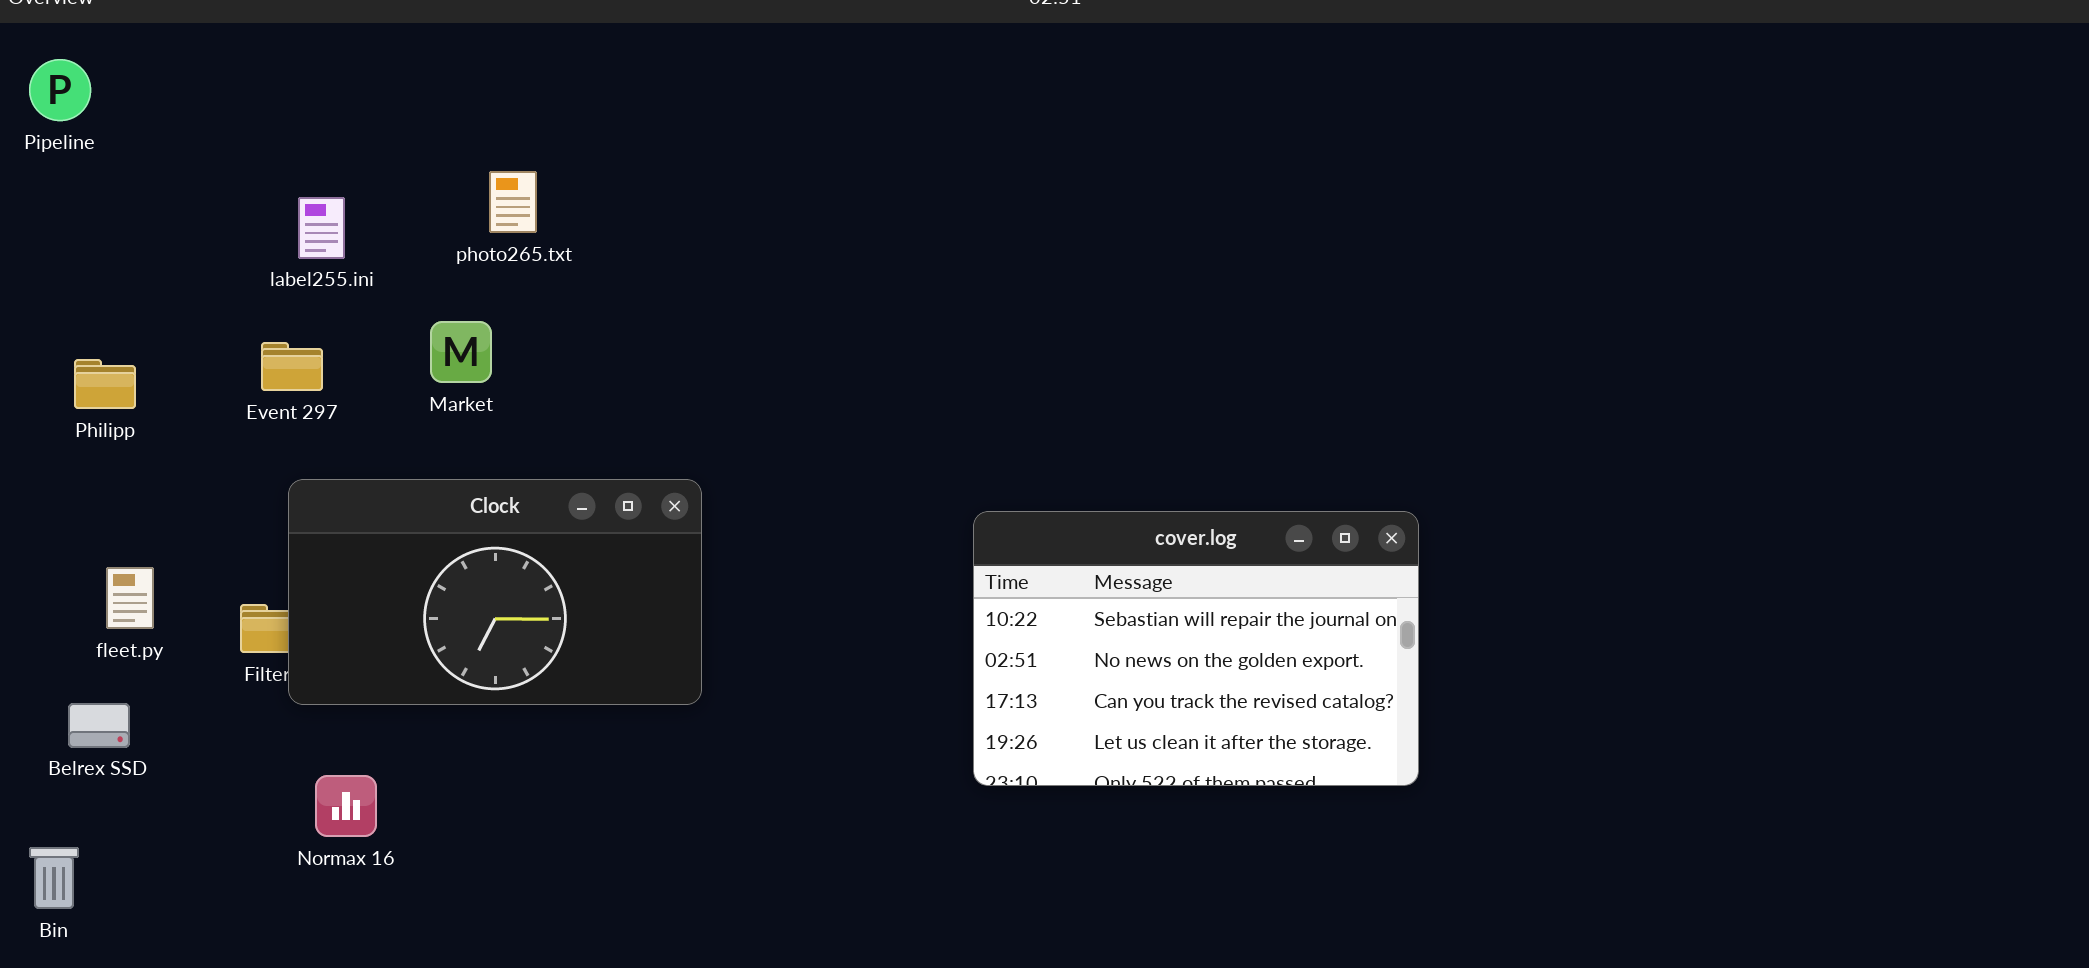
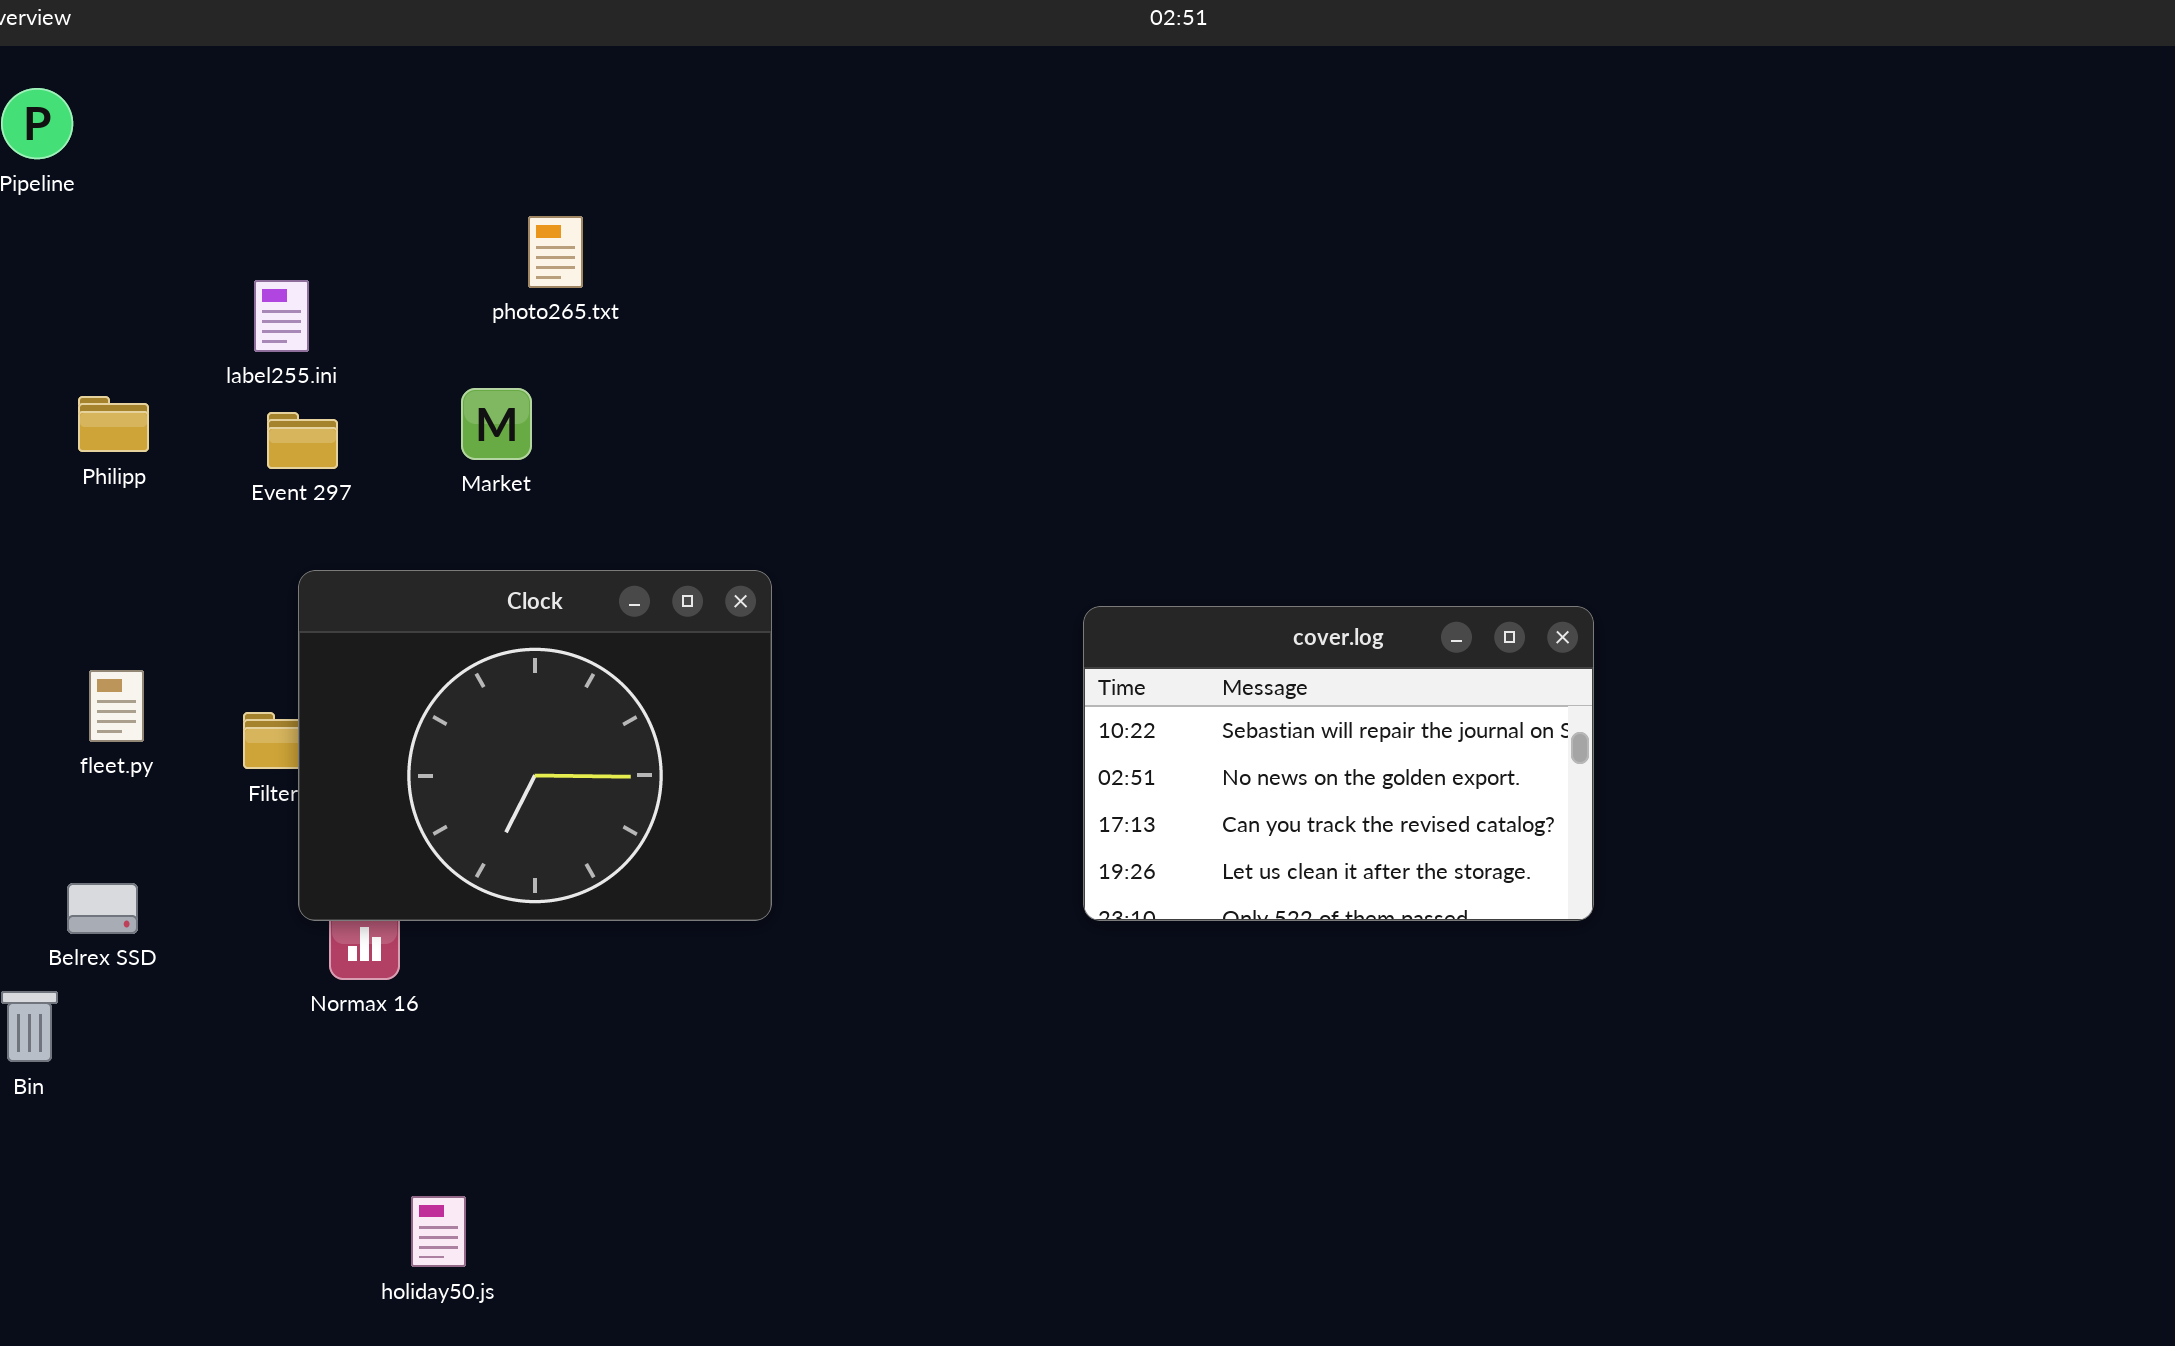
label255.ini: [298,197,345,259] -> [254,280,309,352], moved
Philipp: [74,359,136,409] -> [78,396,149,452], moved
Clock: [288,479,702,705] -> [298,570,772,921], resized
Belrex SSD: [68,703,130,748] -> [67,883,138,934], moved

